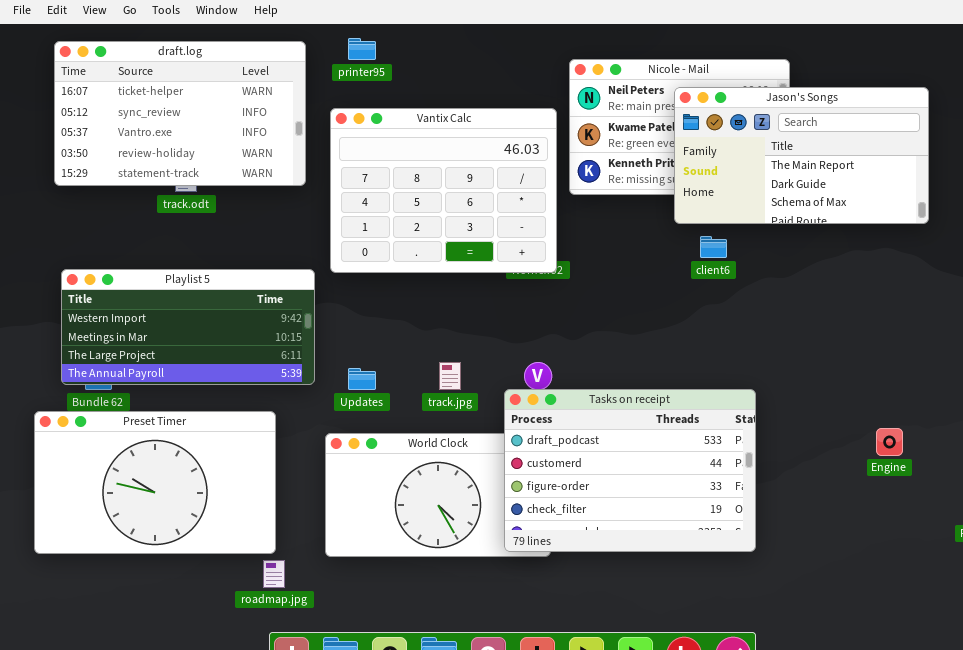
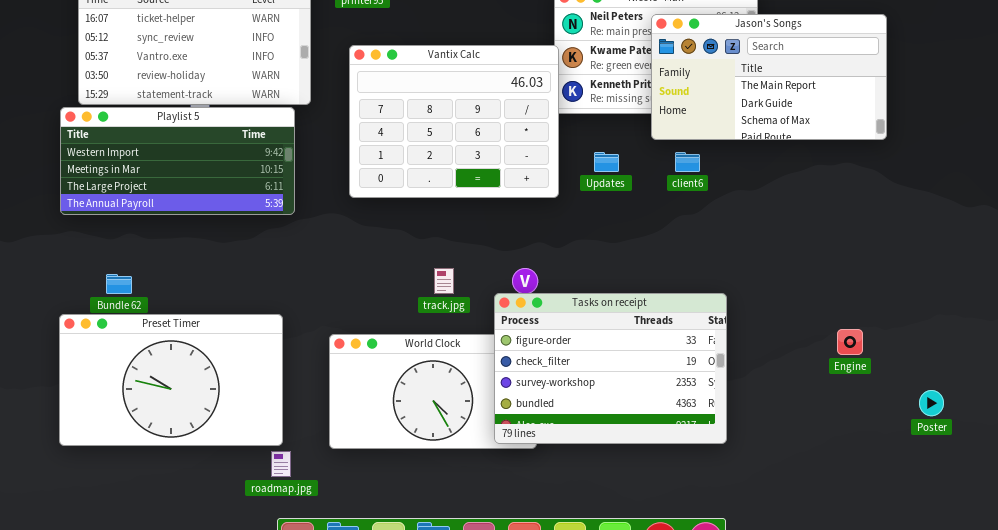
Vantix Calc: [330,108,557,273] -> [349,45,559,198], moved
Playlist 5: [61,269,315,385] -> [60,107,295,215], moved
Updates: [348,368,376,390] -> [594,152,619,172], moved
Tasks on receipt: [504,389,756,552] -> [494,293,727,444], scrolled down 2 rows

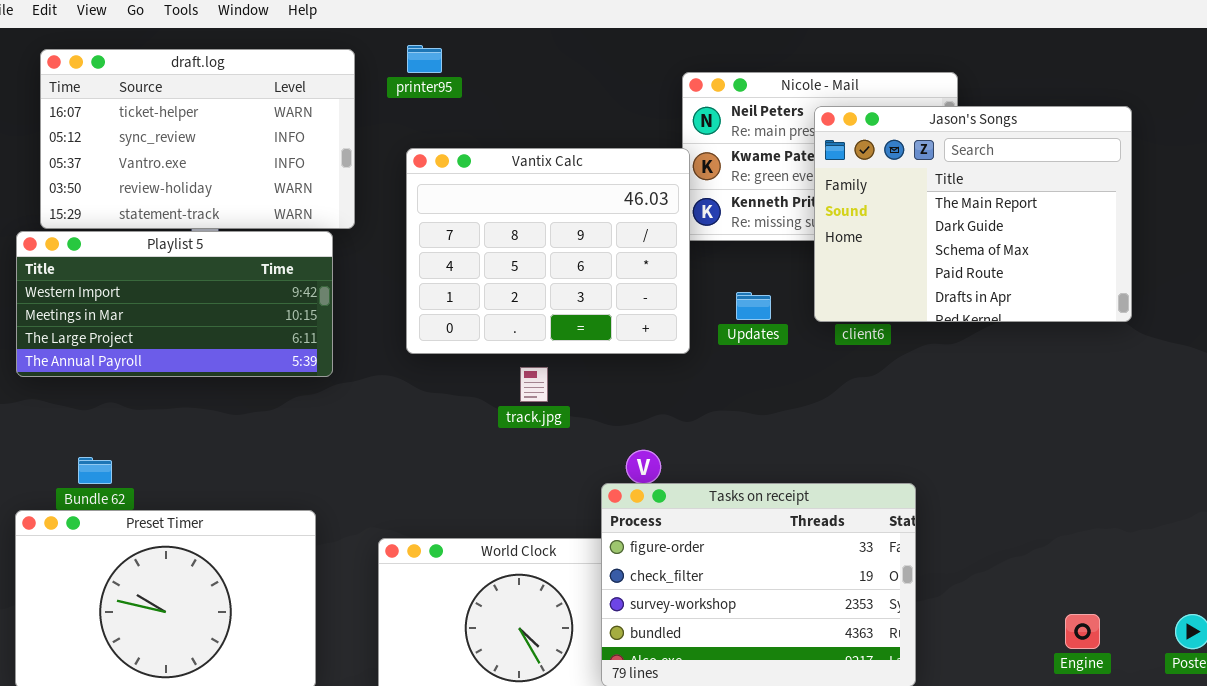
Jason's Songs: [651,14,887,140] -> [814,106,1132,322], resized
track.jpg: [434,268,454,294] -> [520,367,548,402], moved
Engine: [837,329,863,355] -> [1065,614,1100,649], moved

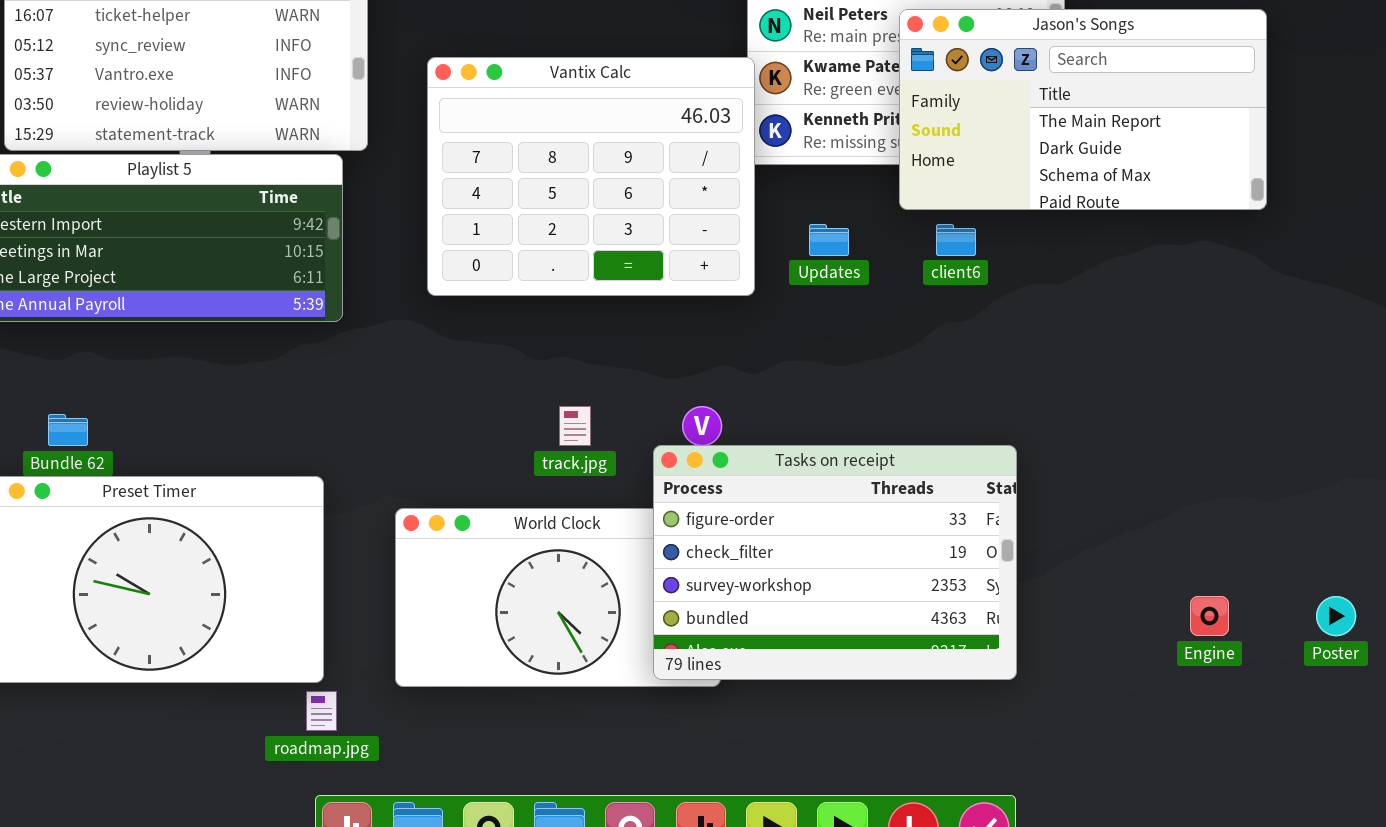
Jason's Songs: [814,106,1132,322] -> [899,9,1267,210], resized
track.jpg: [520,367,548,402] -> [559,406,591,446], moved

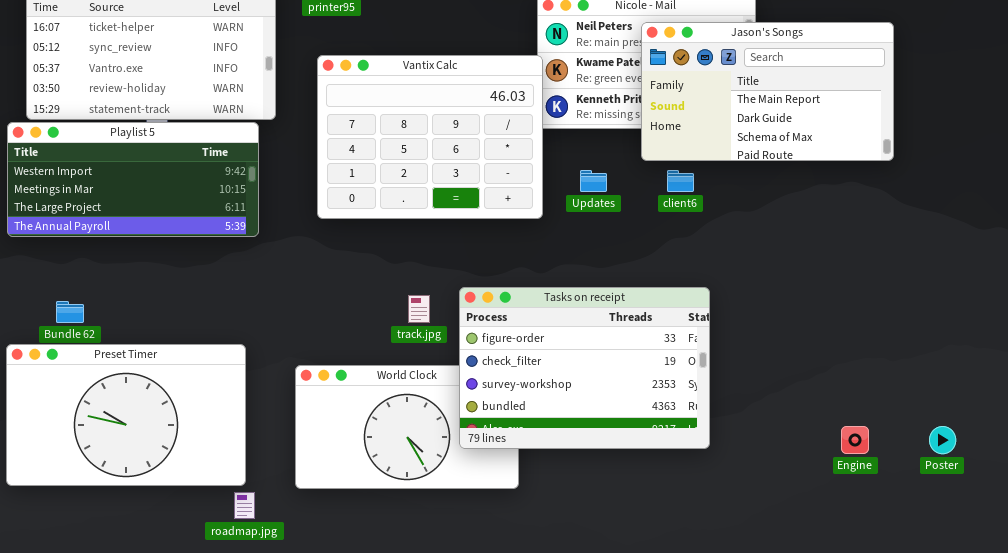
Tasks on receipt: [653,445,1017,680] -> [459,287,710,449], moved

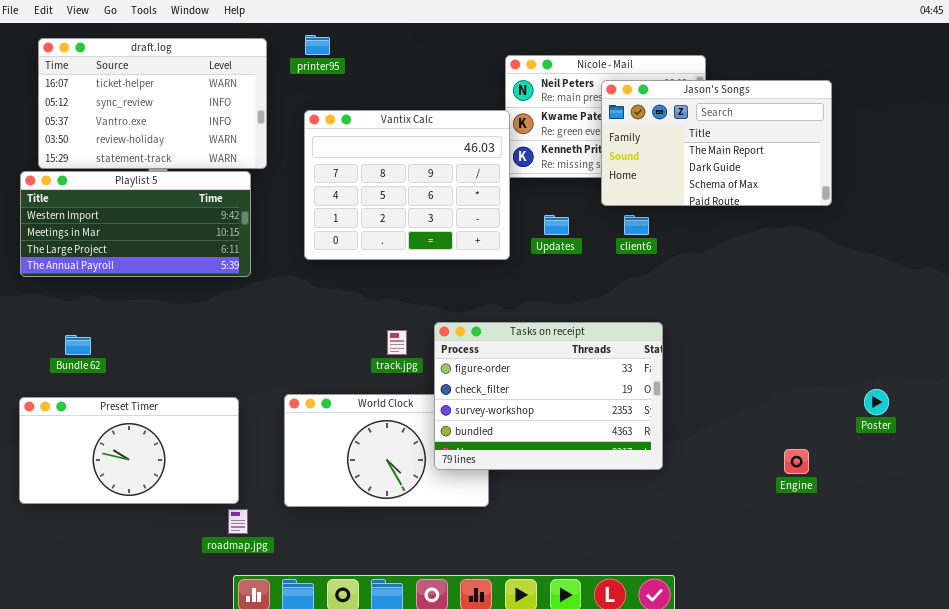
Preset Timer: [6,344,246,486] -> [19,397,239,504], resized
Poster: [929,426,956,454] -> [864,389,889,415], moved

